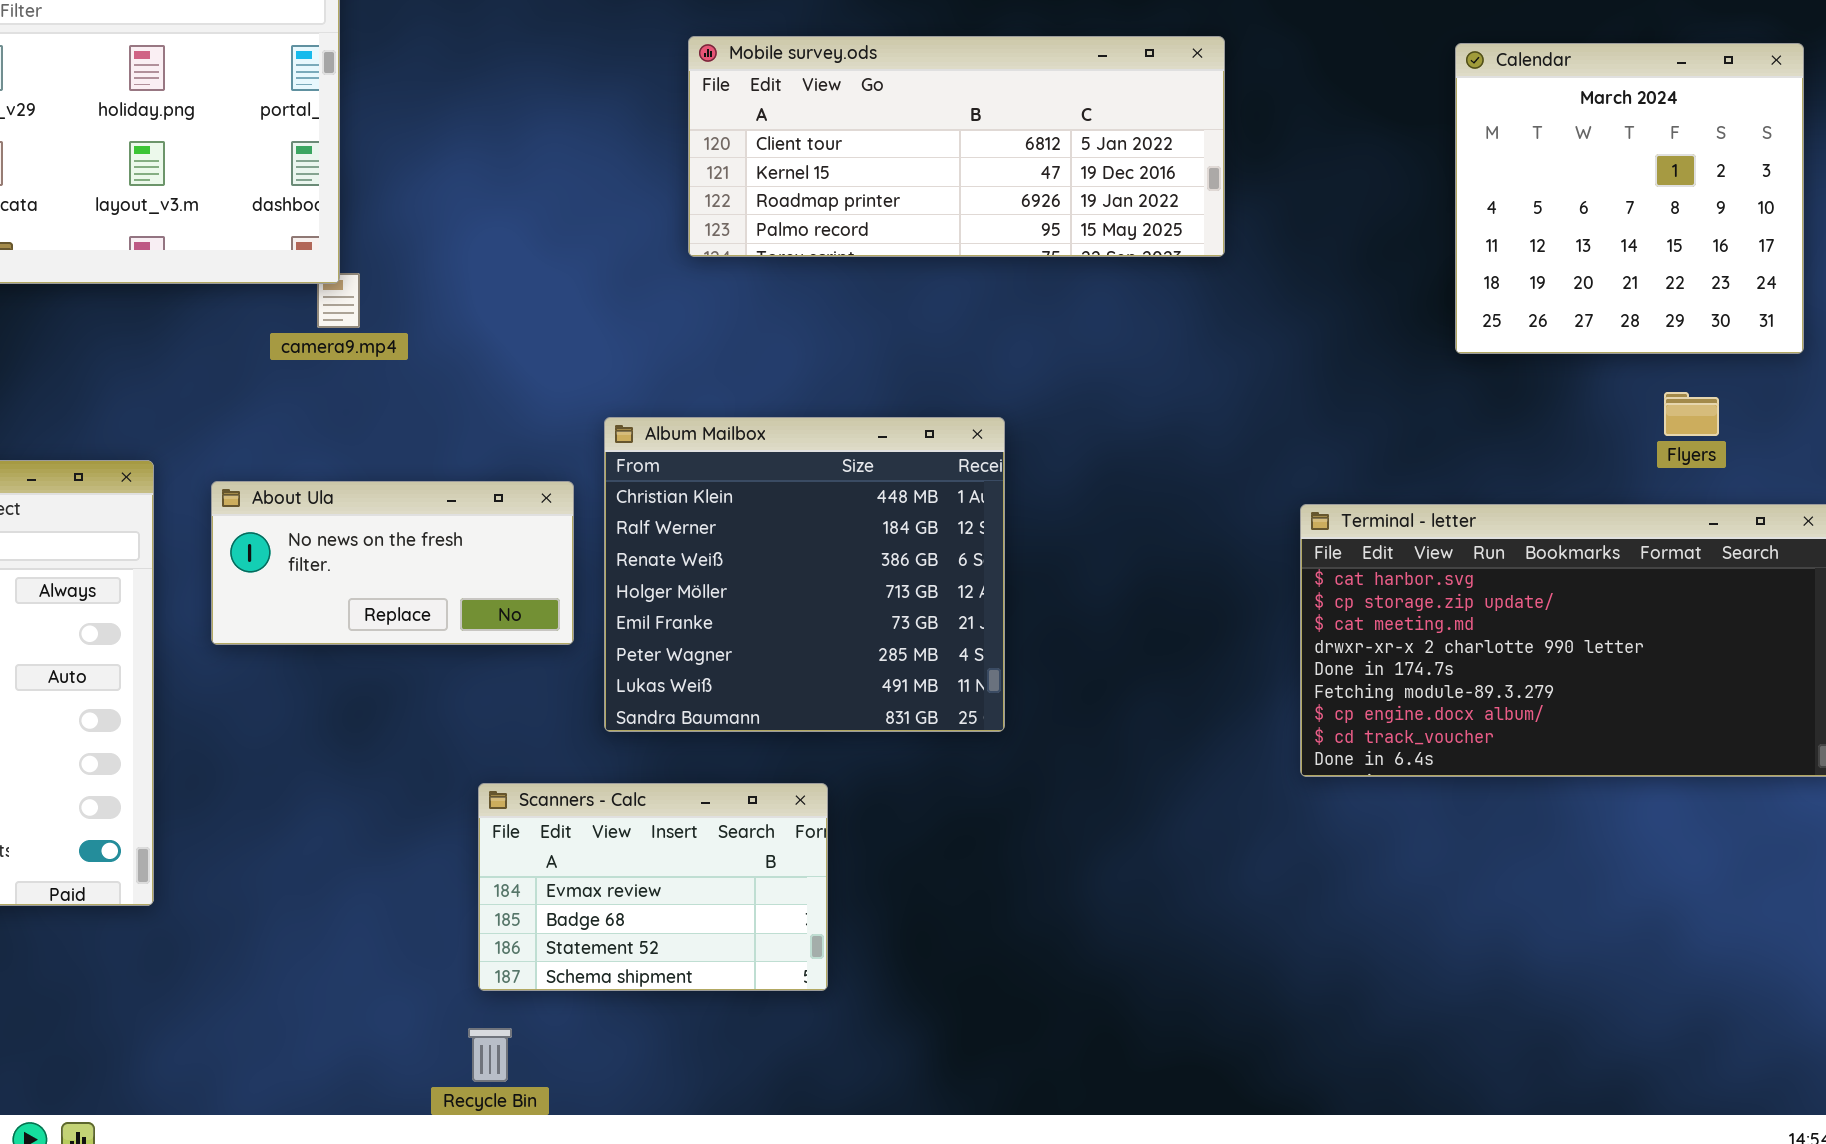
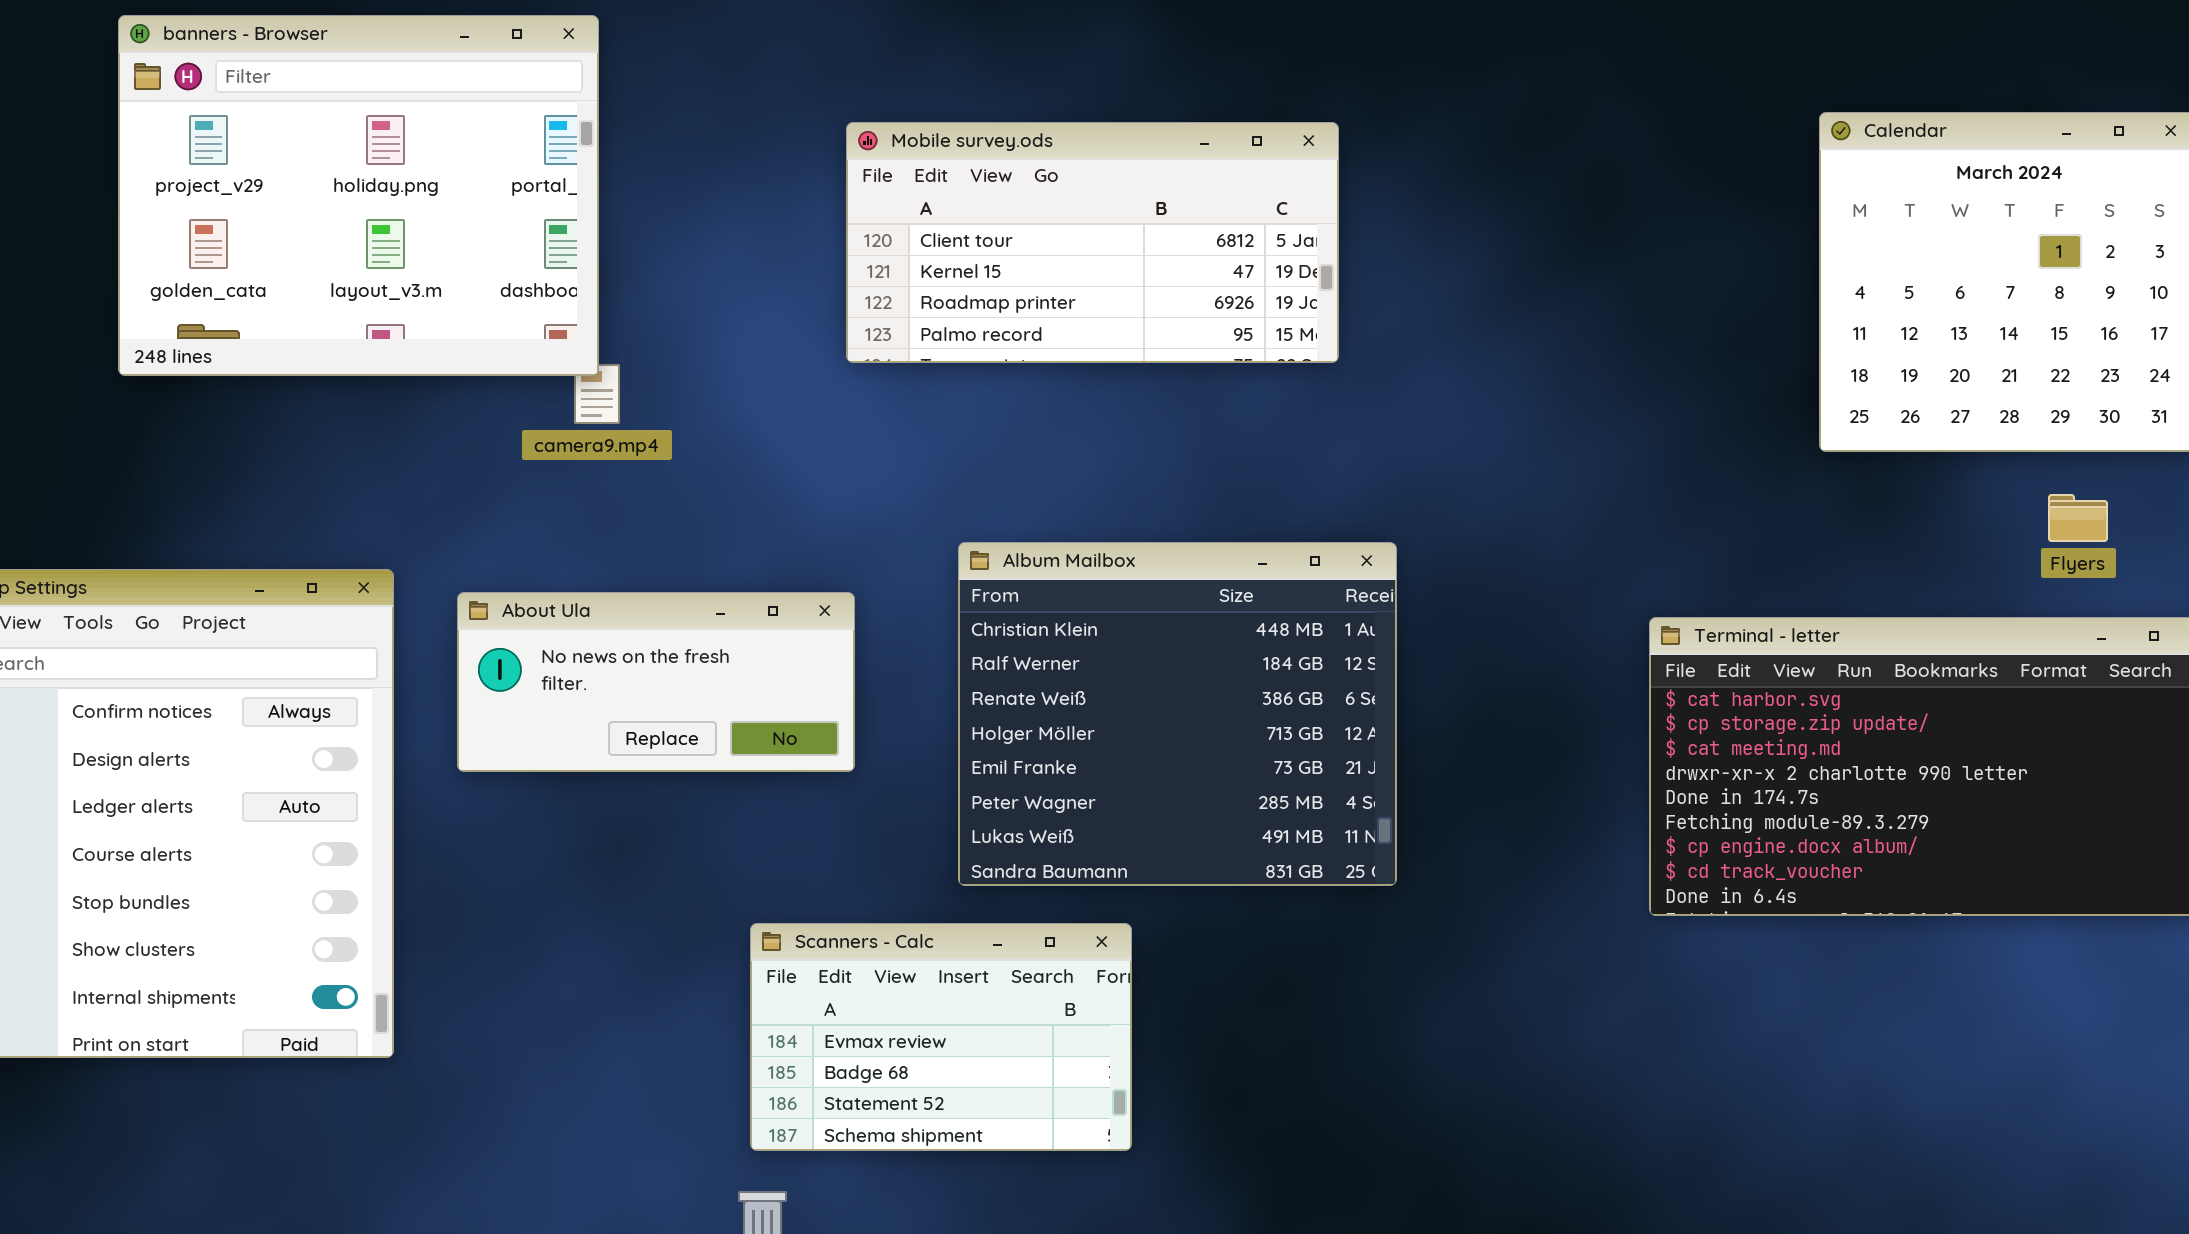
Mobile survey.ods: [688,36,1225,257] -> [846,122,1339,363], moved, resized
Album Mailbox: [604,417,1005,732] -> [958,542,1397,886], moved

